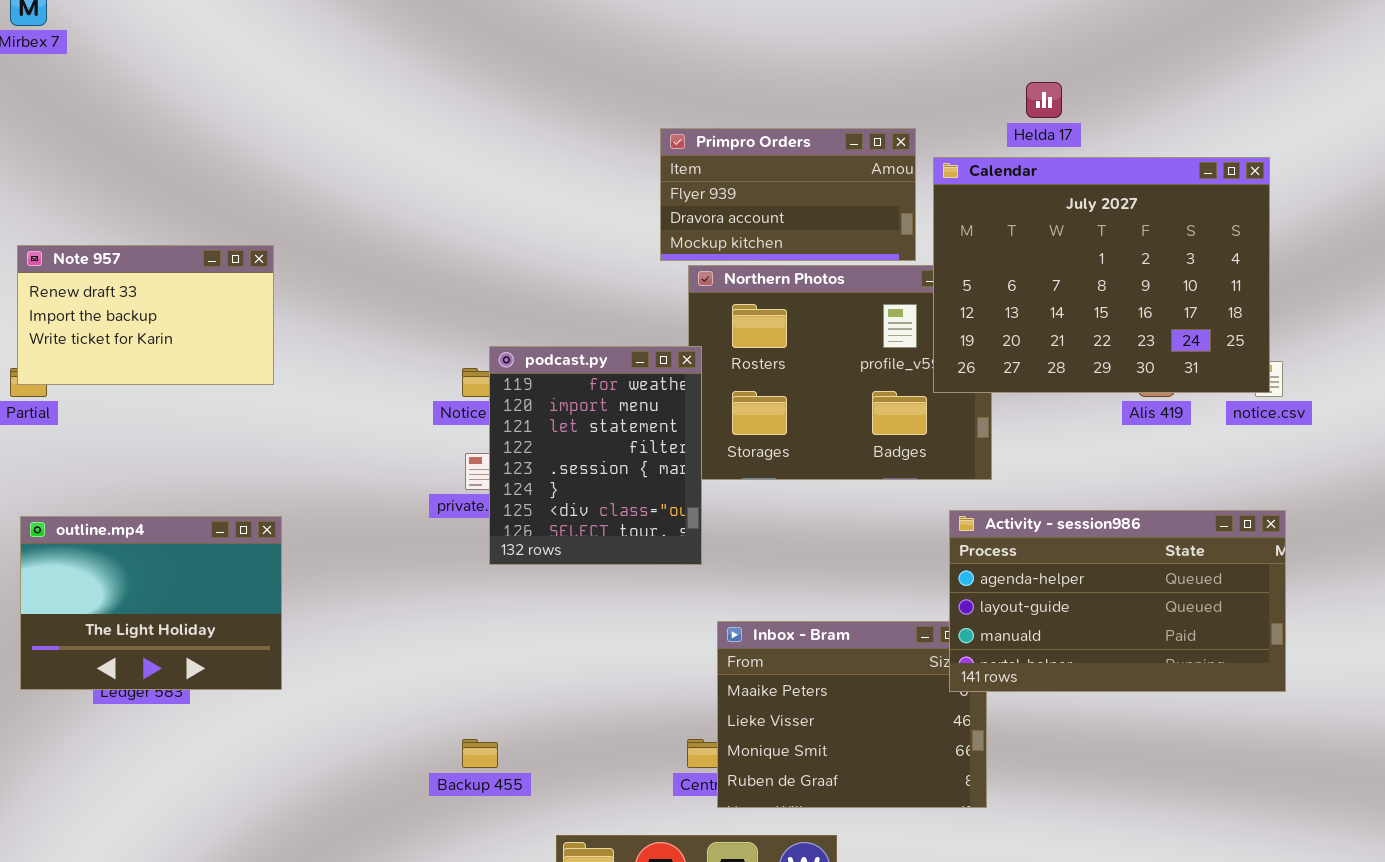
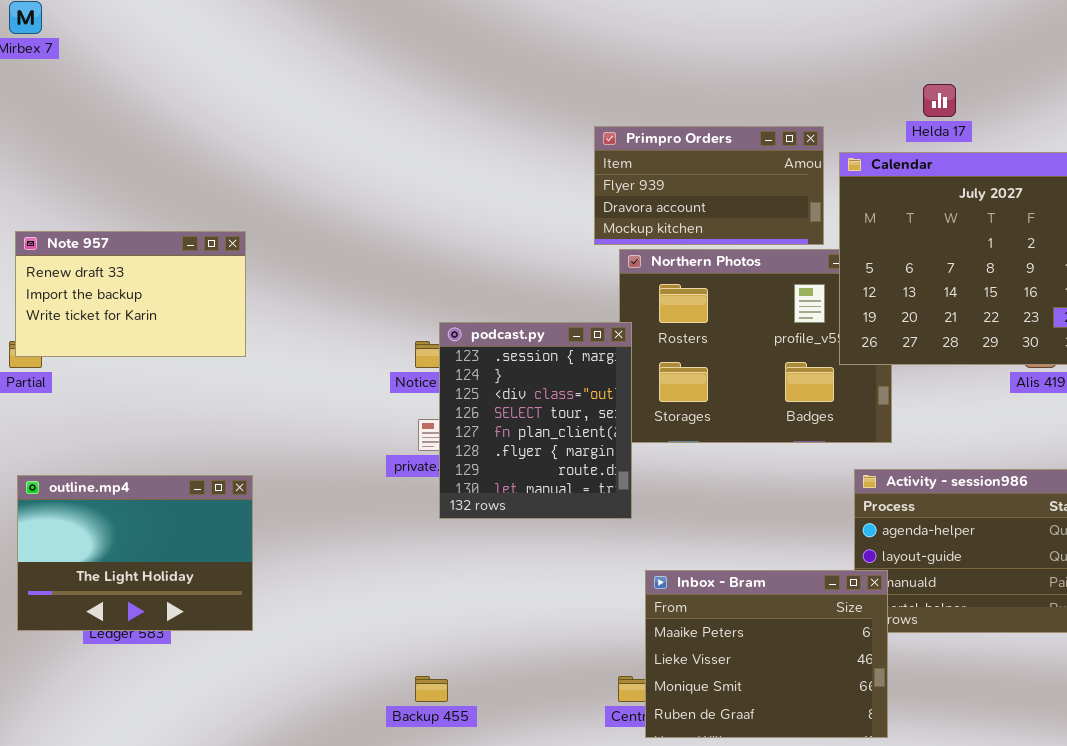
podcast.py: [489,346,702,565] -> [439,322,632,519], scrolled down 4 rows
Inbox - Bram: [717,621,987,808] -> [645,570,888,738], raised

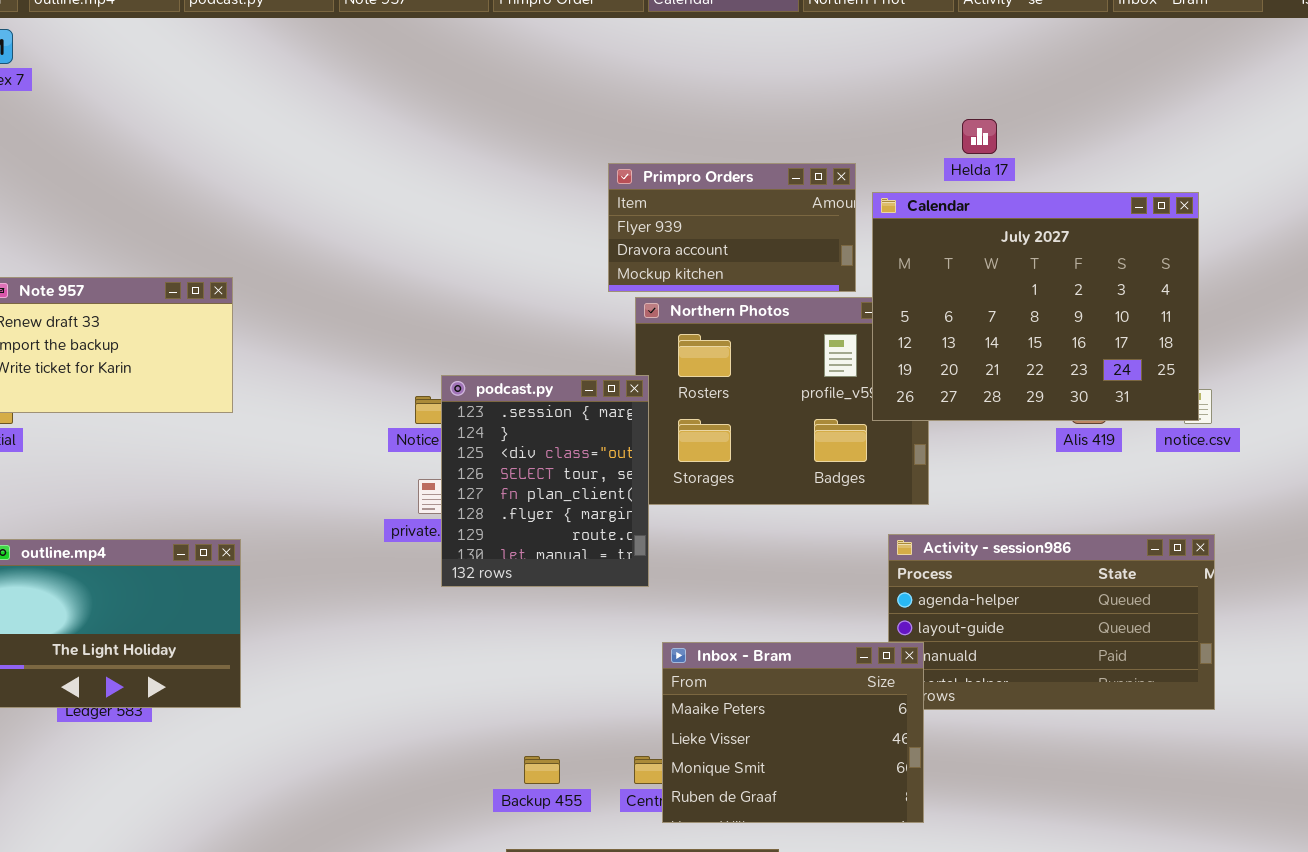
Backup 455: [415,676,448,702] -> [524,756,560,784], moved

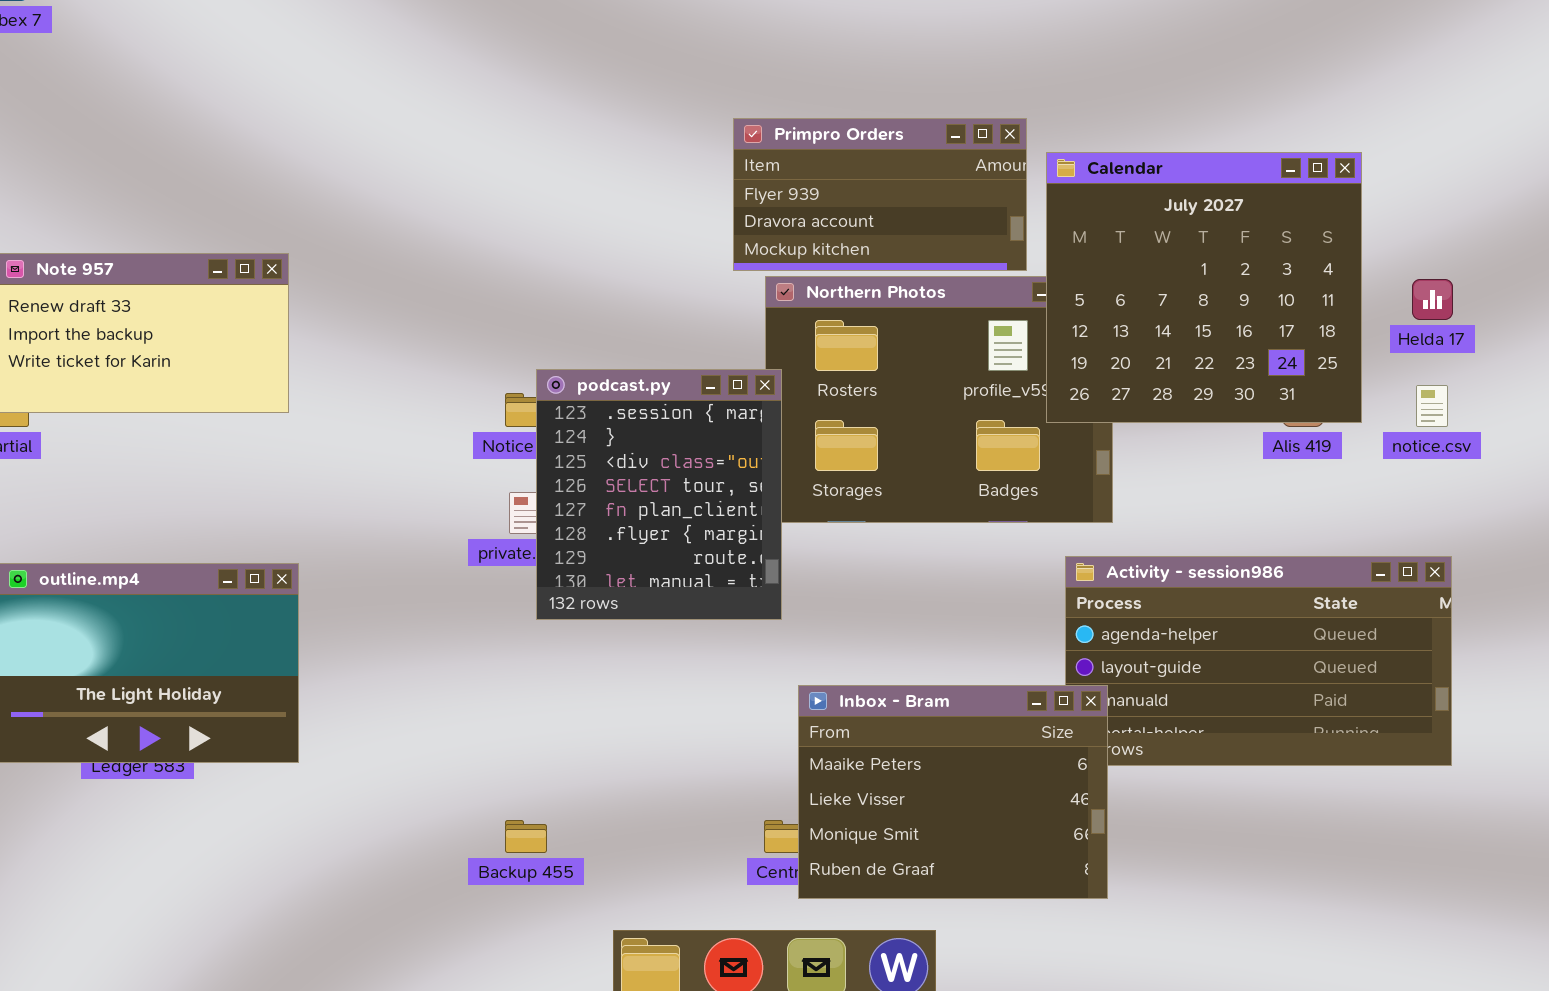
Helda 17: [962,119,997,154] -> [1412,279,1453,320], moved
Calendar: [872,192,1199,421] -> [1046,152,1362,423], resized
Backup 455: [524,756,560,784] -> [505,820,547,853], moved

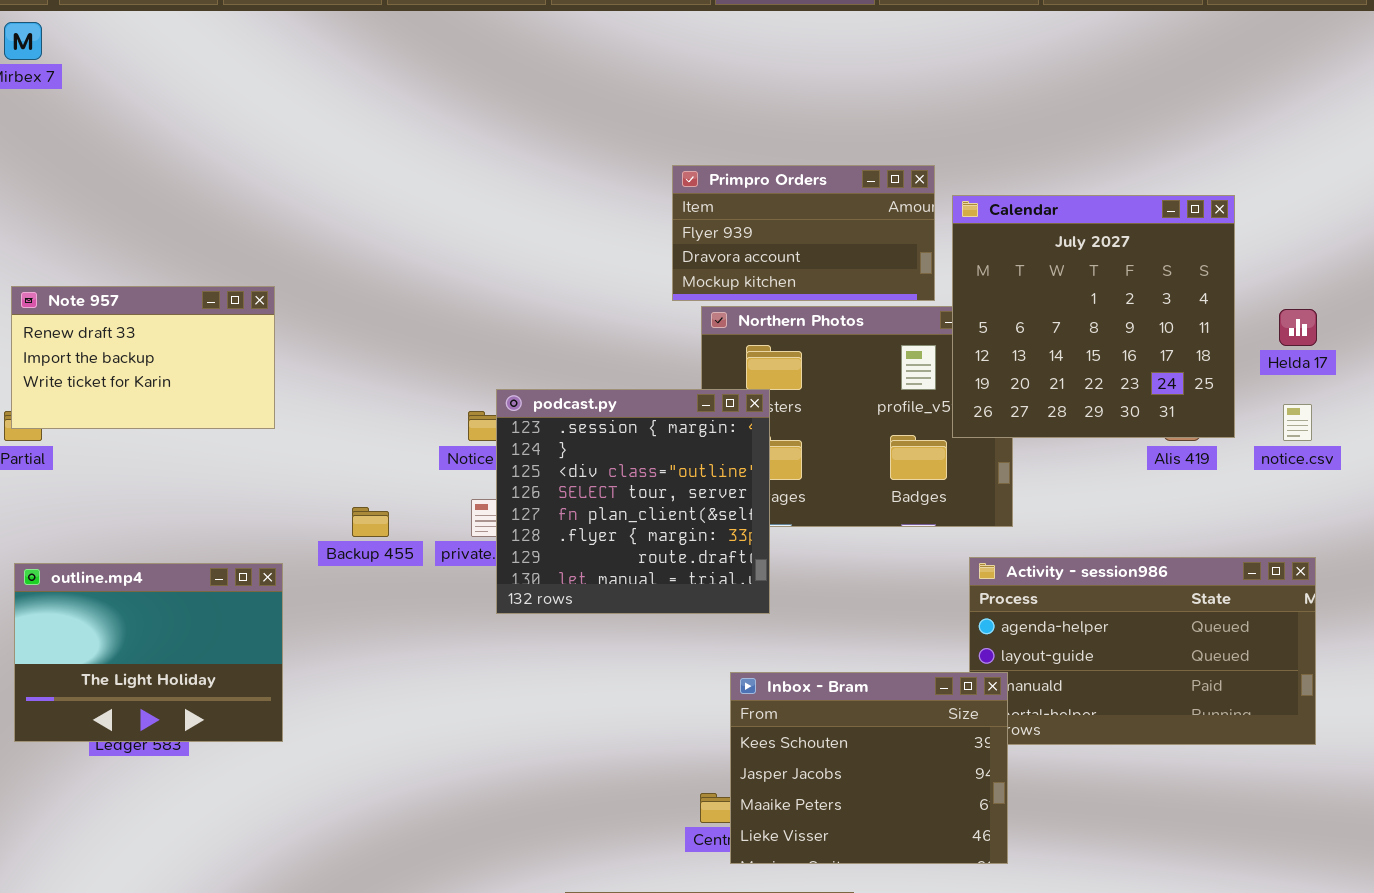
podcast.py: [536,369,782,620] -> [496,389,770,614], resized
Inbox - Bram: [798,685,1108,899] -> [730,672,1008,864], scrolled up 2 rows
Backup 455: [505,820,547,853] -> [352,507,389,537], moved

